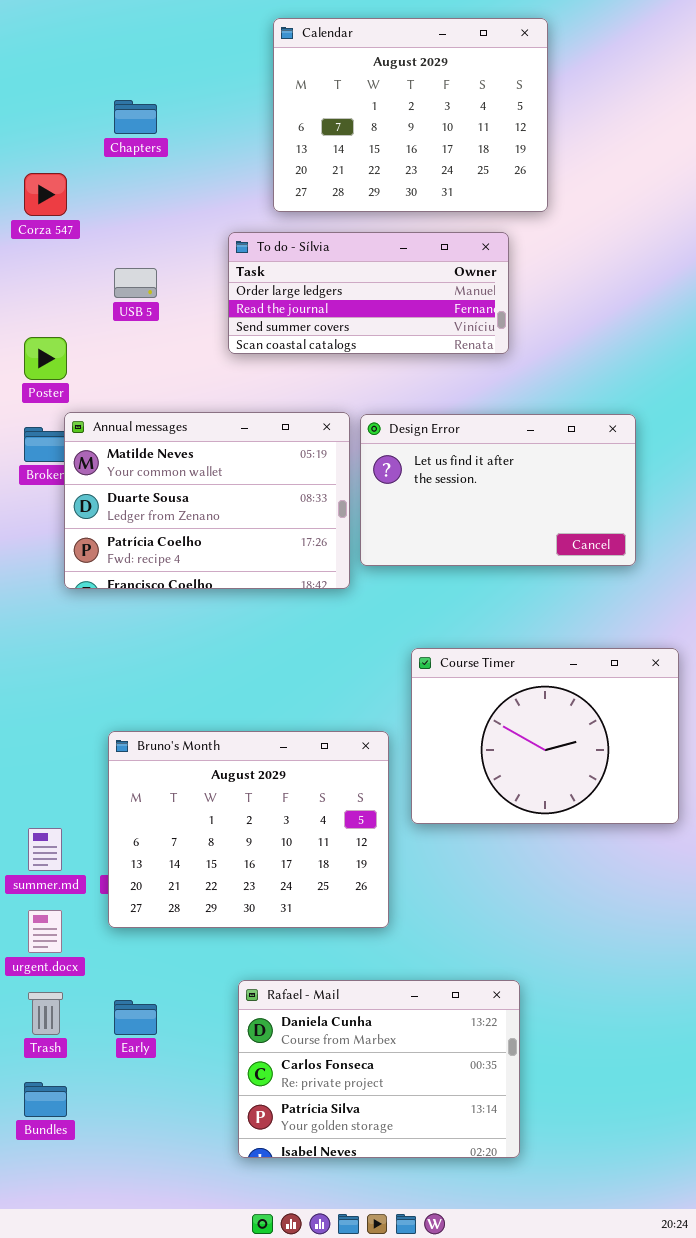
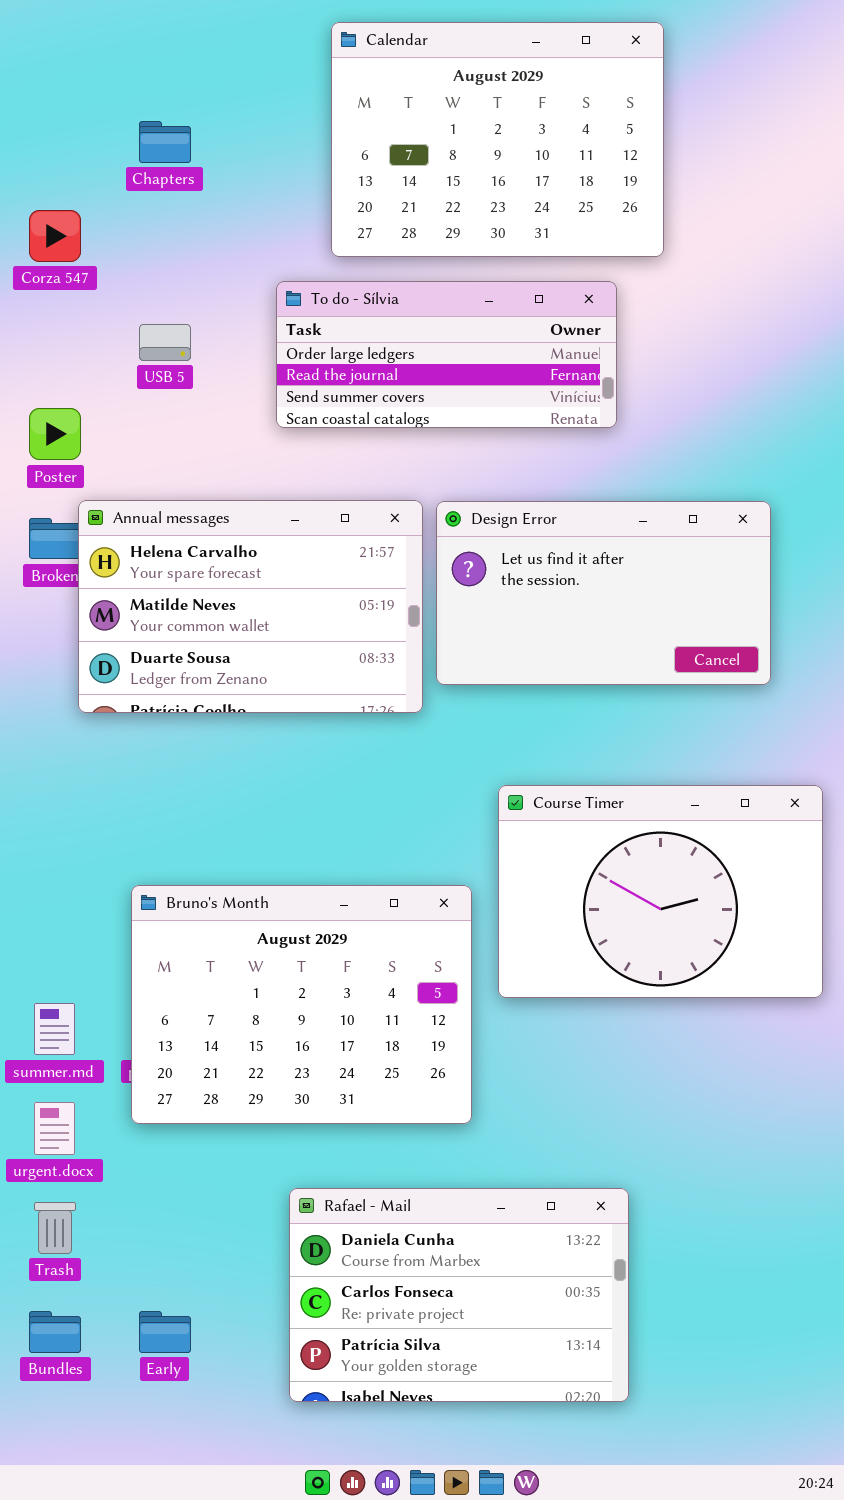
Annual messages: [64,412,350,589] -> [78,500,423,713], scrolled up 1 row
Early: [114,1000,157,1035] -> [139,1311,191,1353], moved

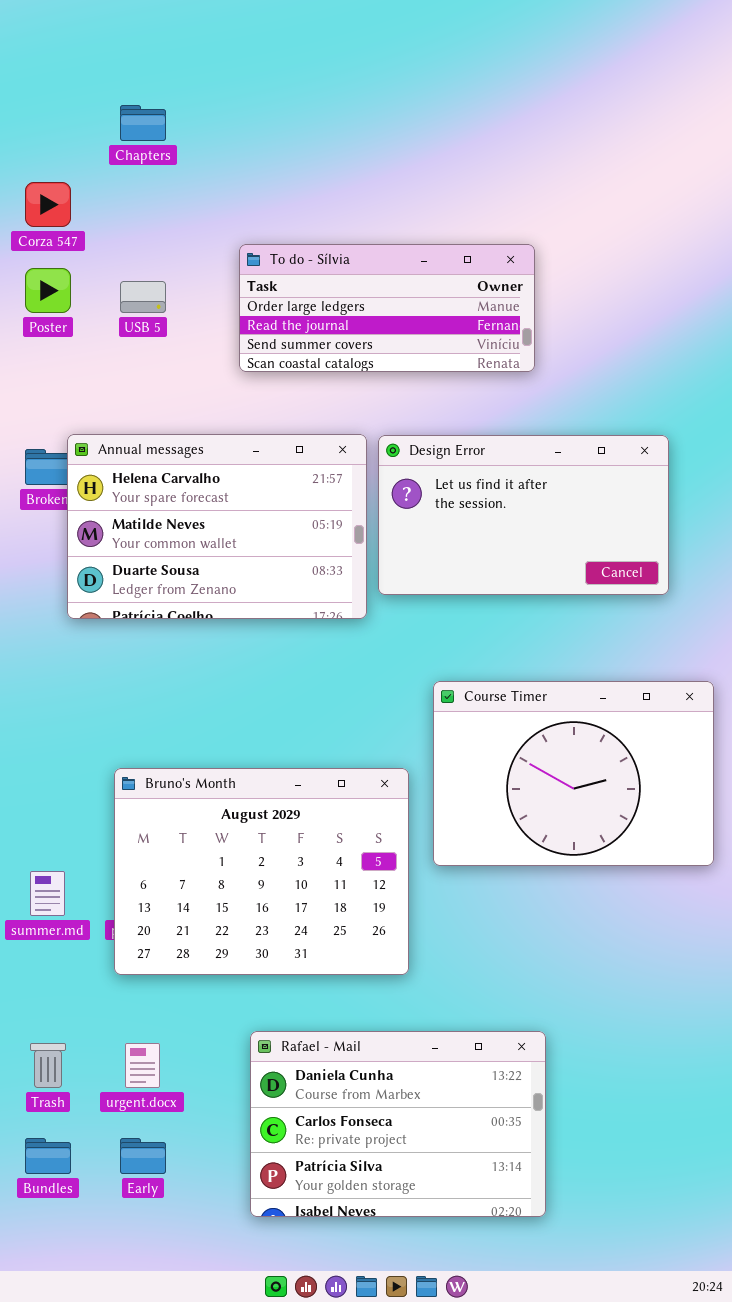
Calendar: [331,22,664,257] -> none, closed
Poster: [29,408,81,460] -> [25,268,71,313], moved
urgent.docx: [34,1102,75,1155] -> [125,1043,160,1088], moved

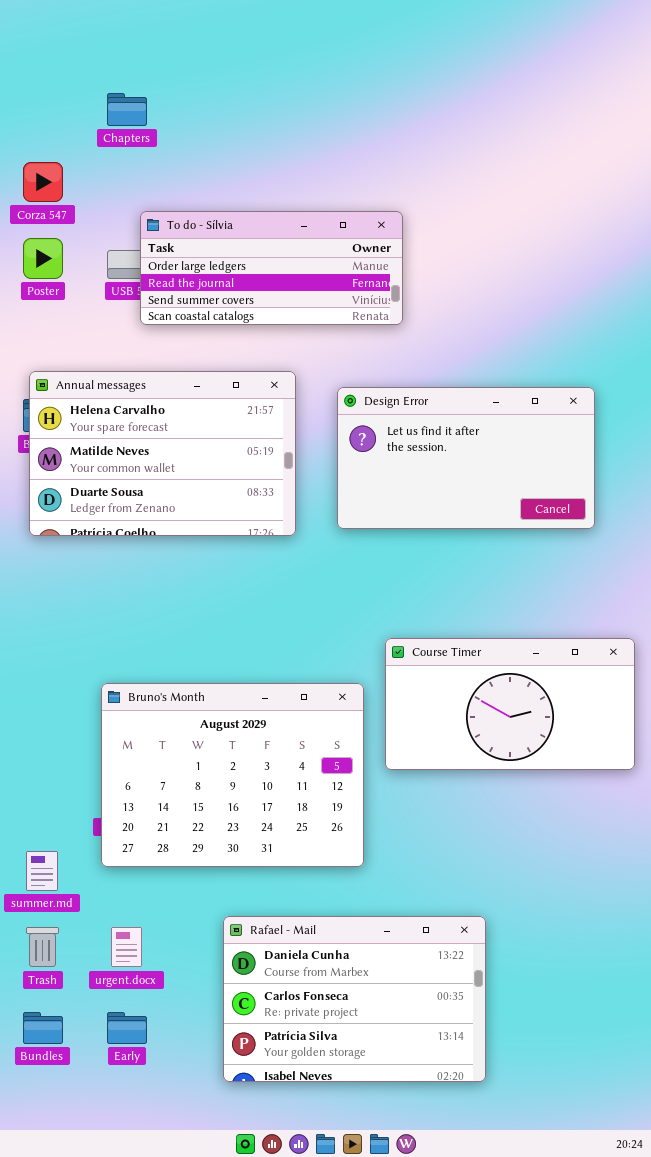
To do - Sílvia: [239,244,535,372] -> [140,211,403,325], moved
Annual messages: [67,434,367,619] -> [29,371,296,536], moved
Course Timer: [433,681,714,866] -> [385,638,635,770], resized
summer.md: [30,871,65,916] -> [26,851,58,891], moved

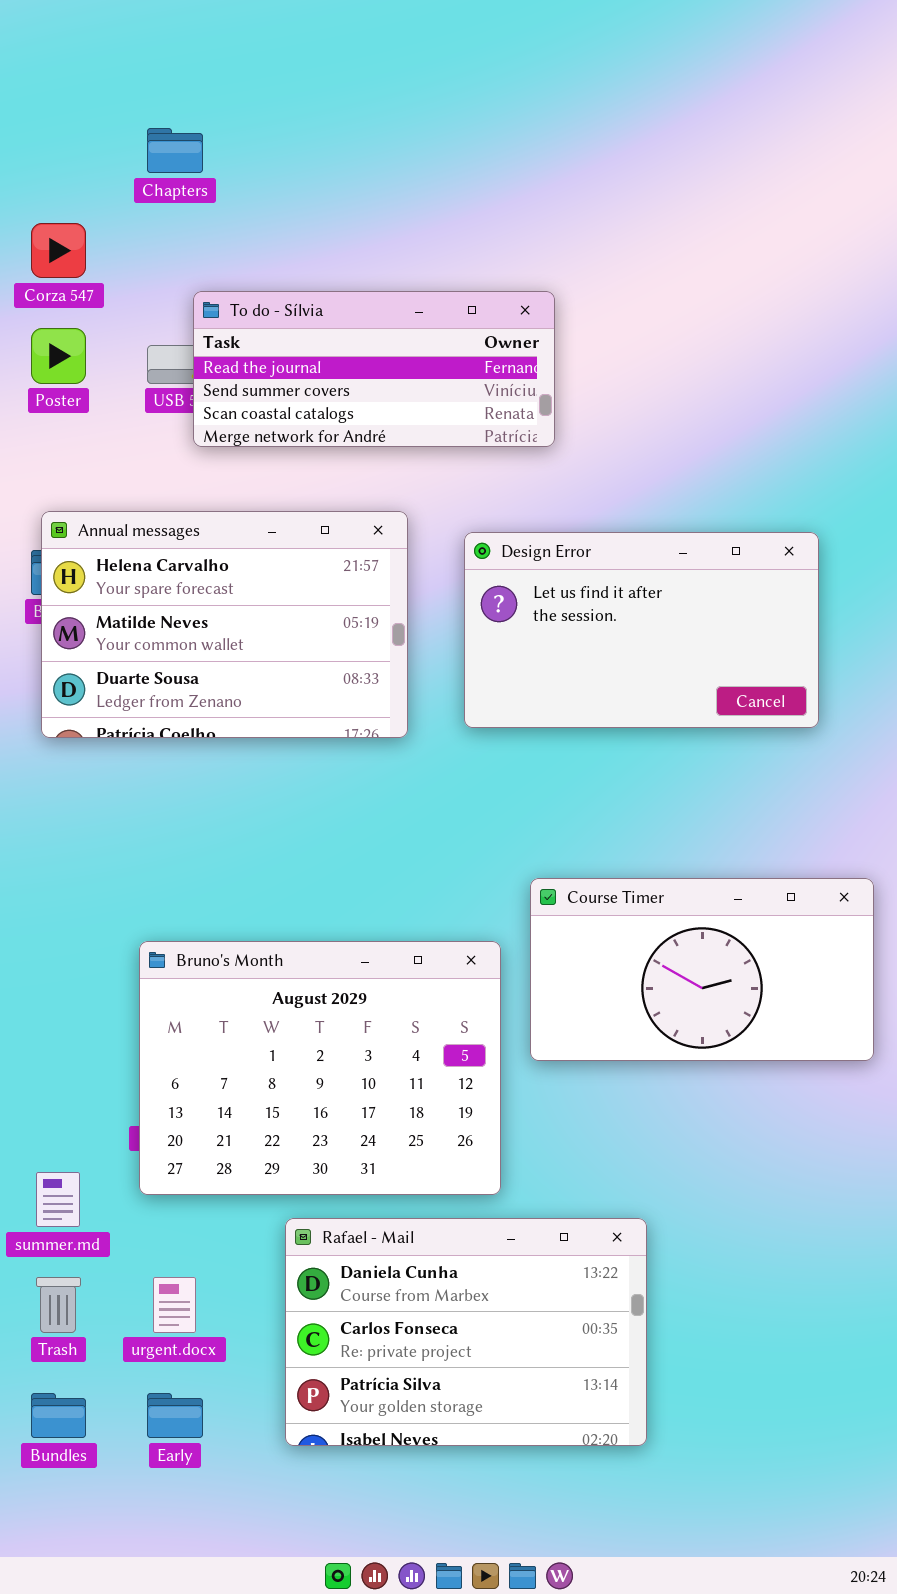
To do - Sílvia: [140,211,403,325] -> [193,291,555,447], scrolled down 1 row
Rafael - Mail: [223,916,486,1082] -> [285,1218,647,1446], moved

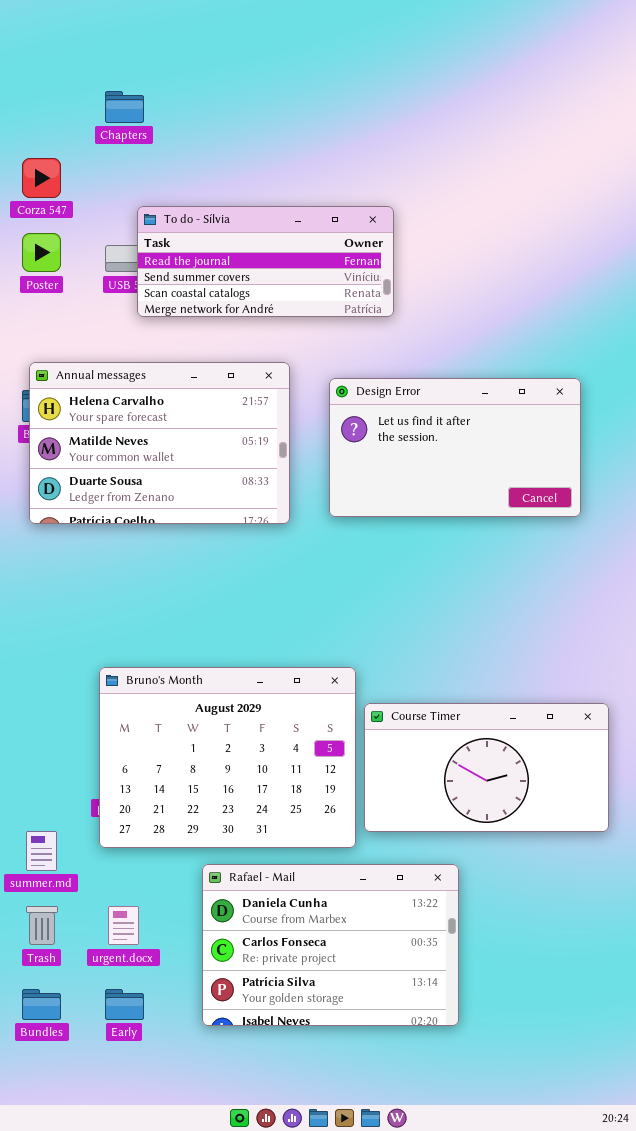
Course Timer: [530,878,874,1061] -> [364,703,609,832], moved

